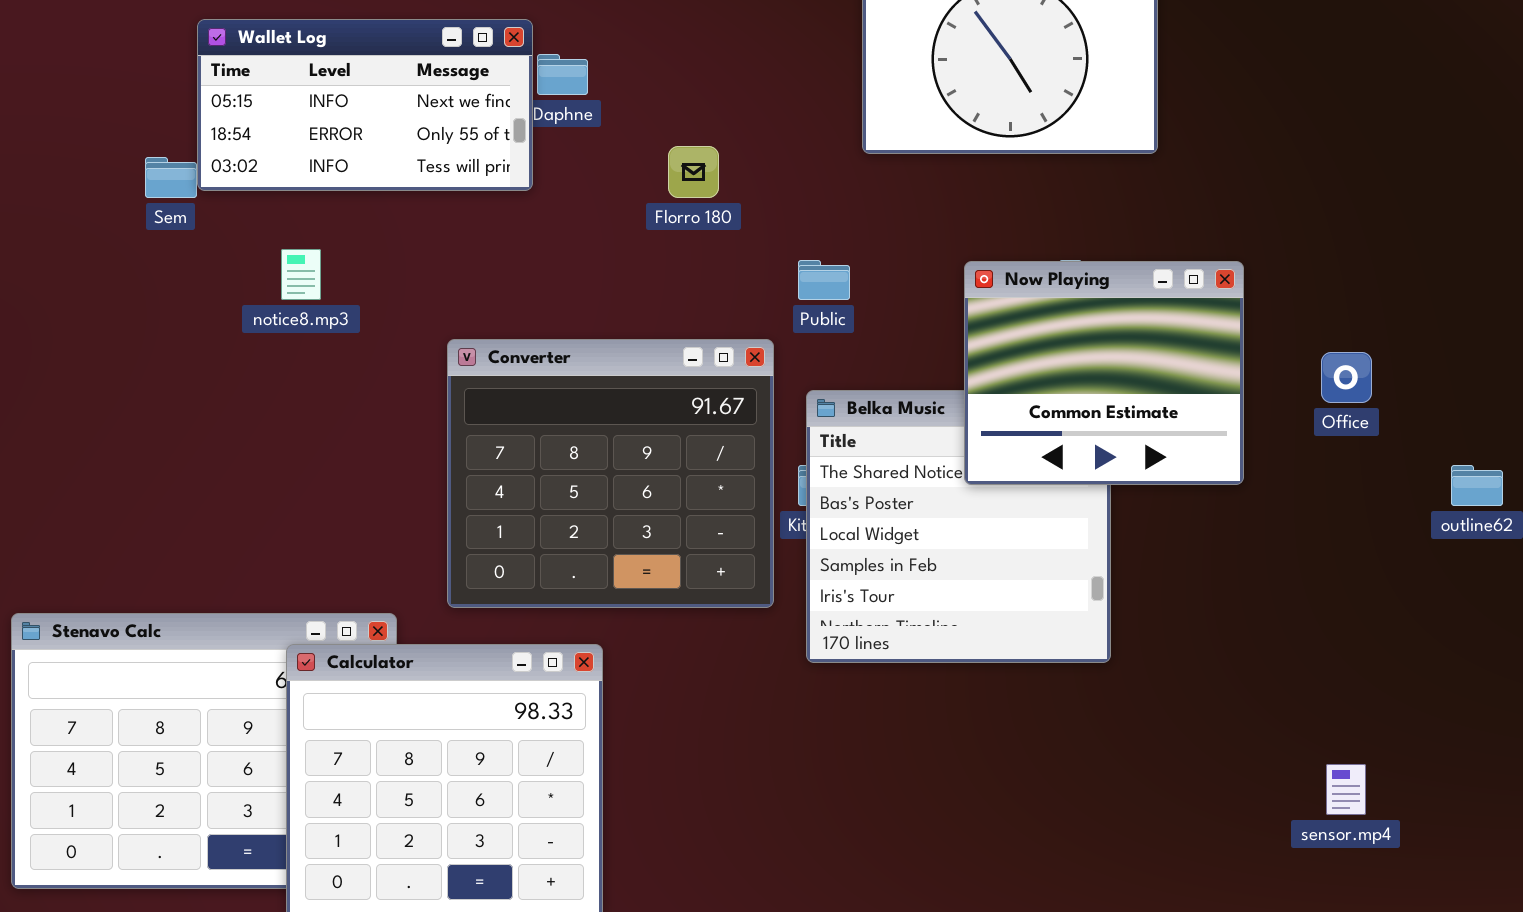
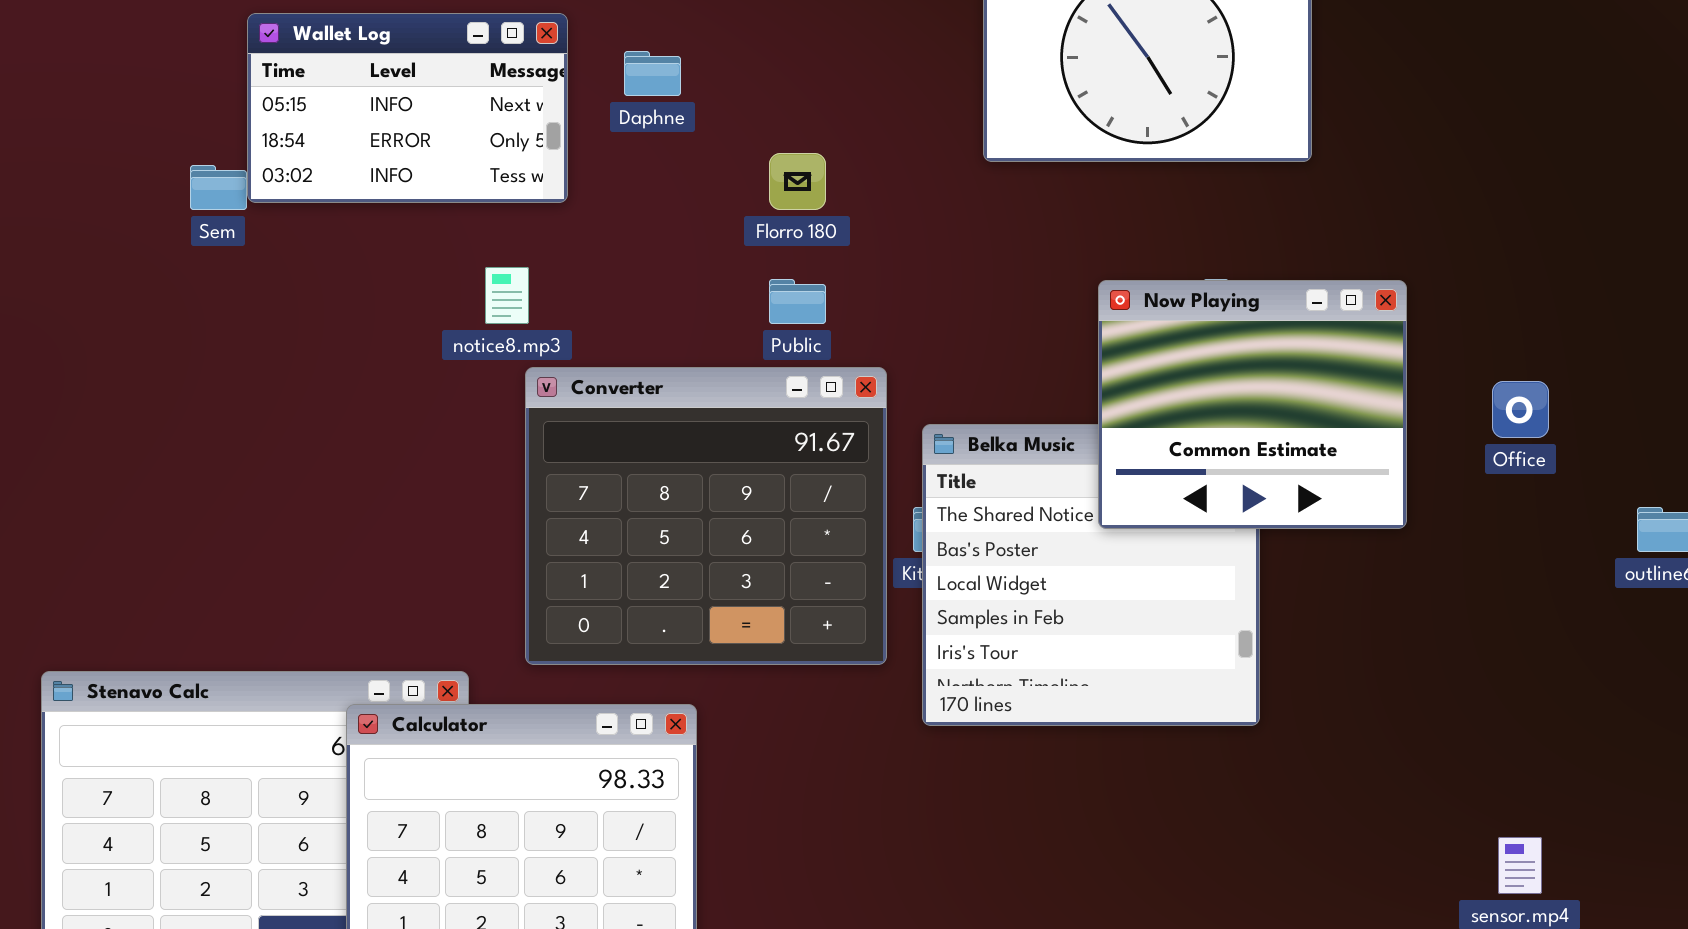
Wallet Log: [197,19,533,191] -> [247,13,568,203], resized
notice8.mp3: [281,249,321,300] -> [485,267,529,324], moved
Public: [798,260,850,300] -> [769,279,826,324], moved

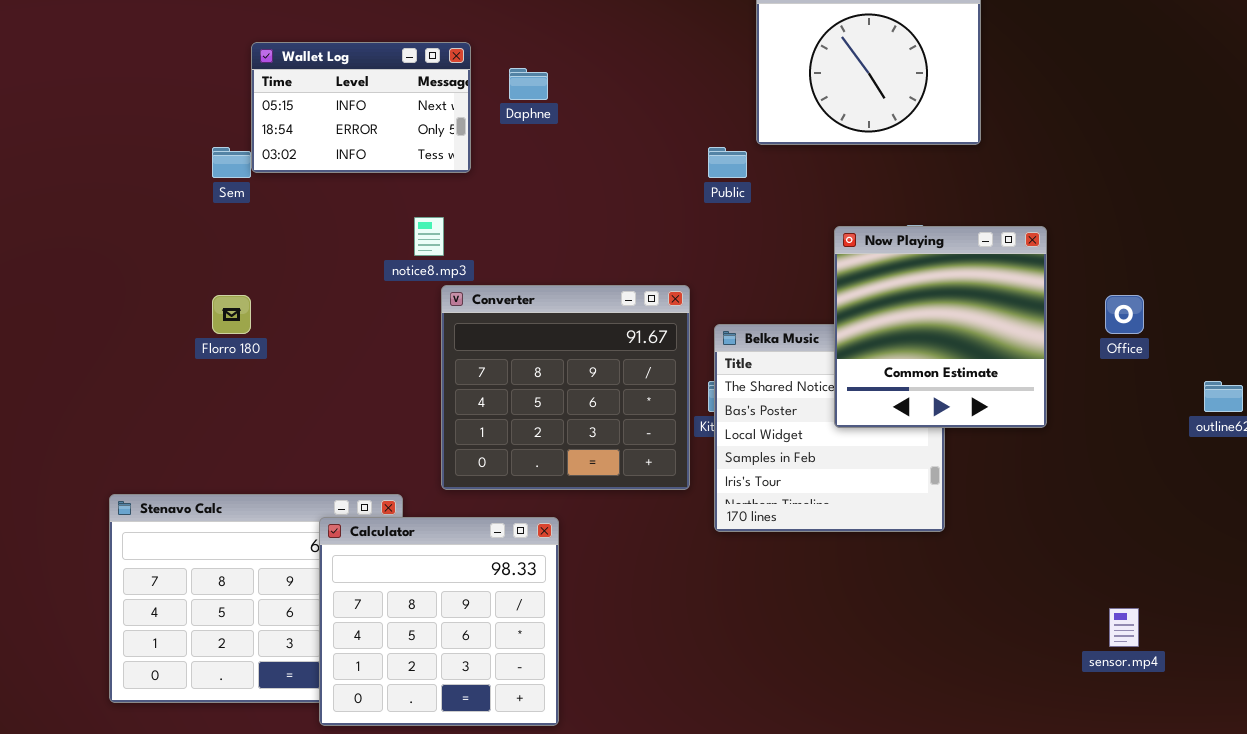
Florro 180: [769,153,826,210] -> [212,295,251,334], moved
Public: [769,279,826,324] -> [708,147,747,178], moved
Now Playing: [1098,280,1407,529] -> [834,226,1047,428], resized

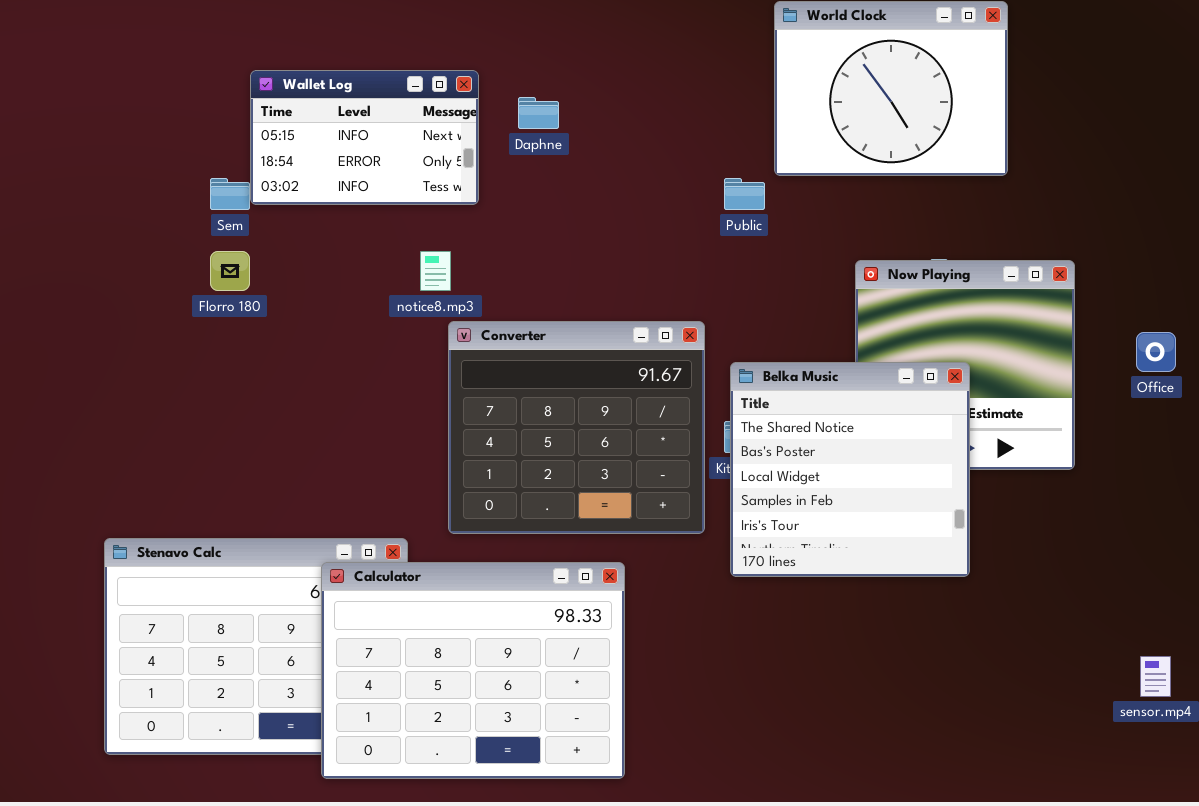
Florro 180: [212,295,251,334] -> [210,251,250,291], moved
Belka Music: [714,324,945,532] -> [730,362,970,577], raised
Calculator: [319,517,559,726] -> [321,562,625,779], resized

